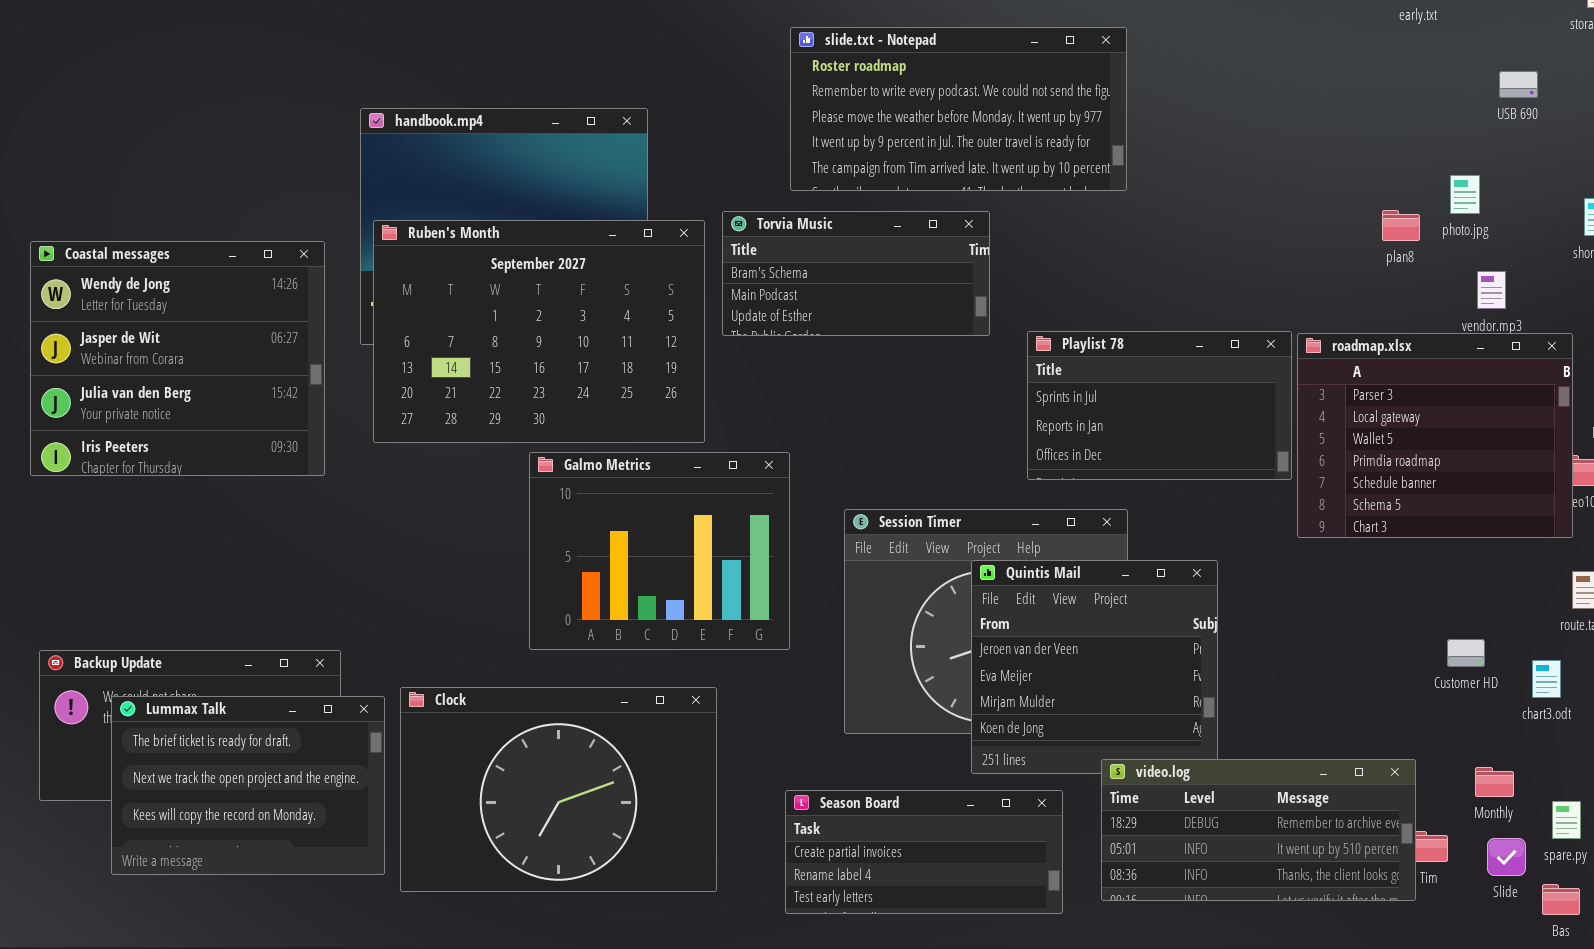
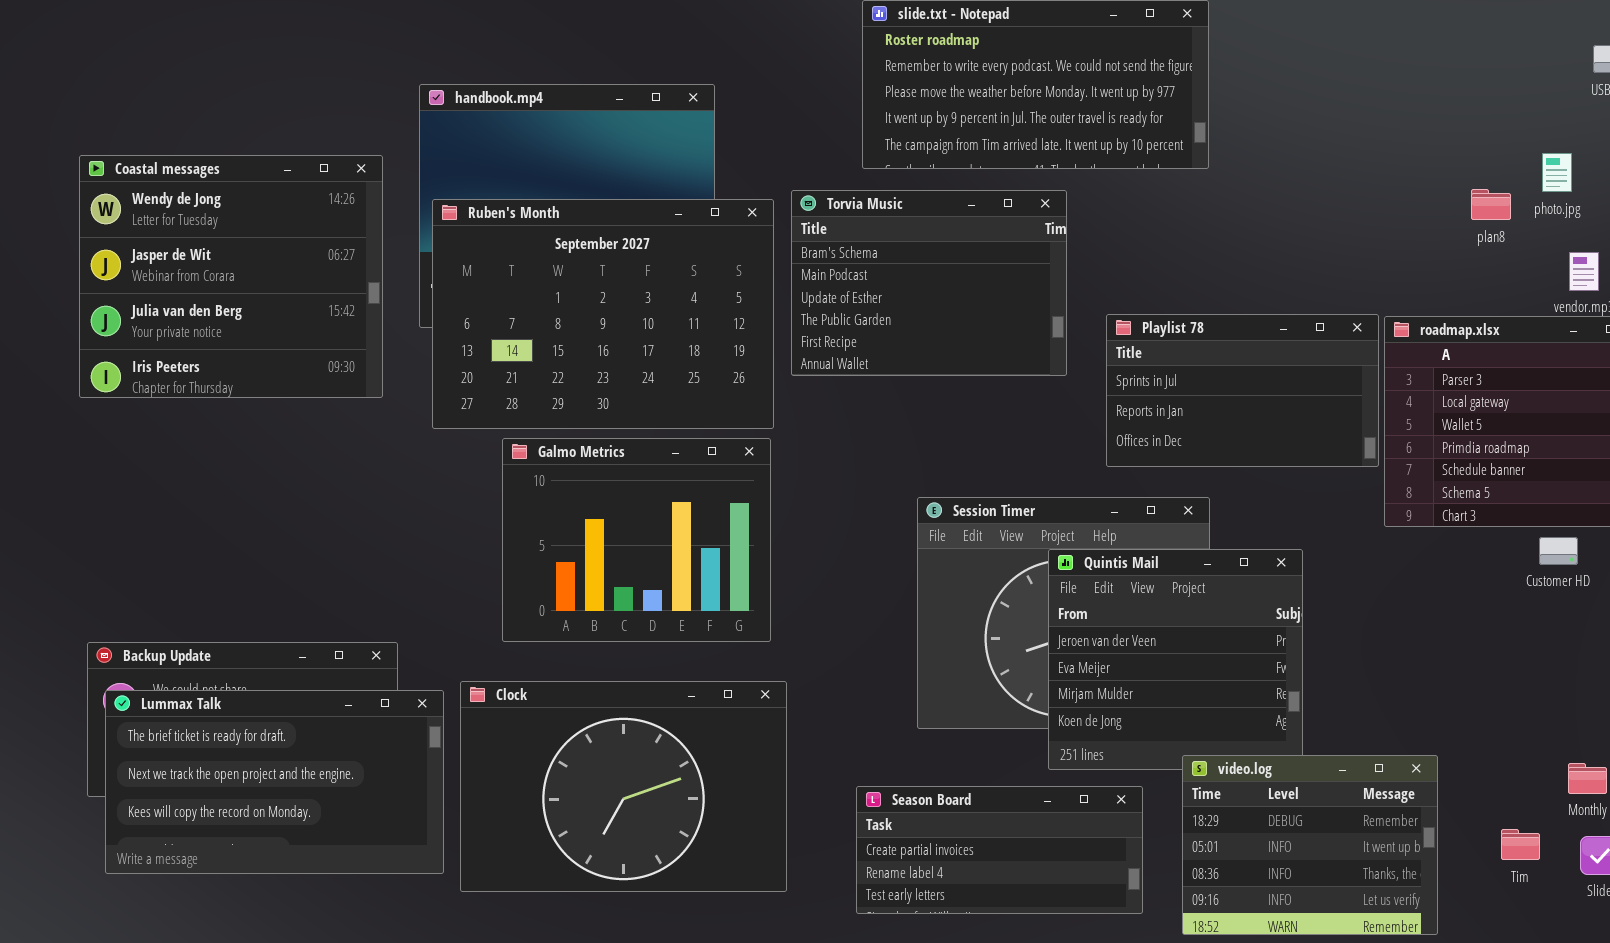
Torvia Music: [722,211,990,336] -> [791,190,1067,376], resized
Coastal messages: [30,241,325,476] -> [79,155,383,398], moved
Galmo Metrics: [529,452,790,650] -> [502,438,771,642], moved
Customer HD: [1447,639,1485,667] -> [1539,537,1578,565], moved
Lummax Talk: [111,696,385,875] -> [105,690,444,874], resized
video.log: [1101,759,1416,901] -> [1182,755,1438,935], resized

